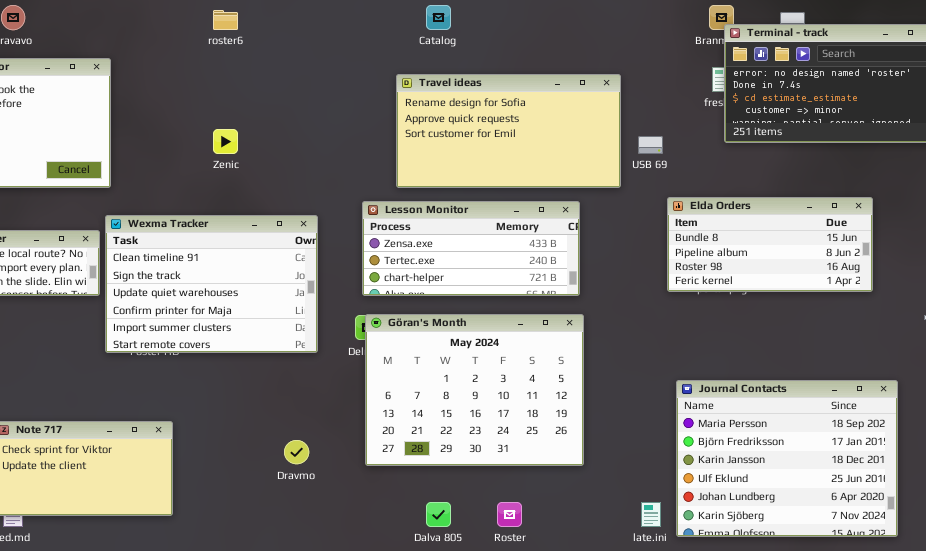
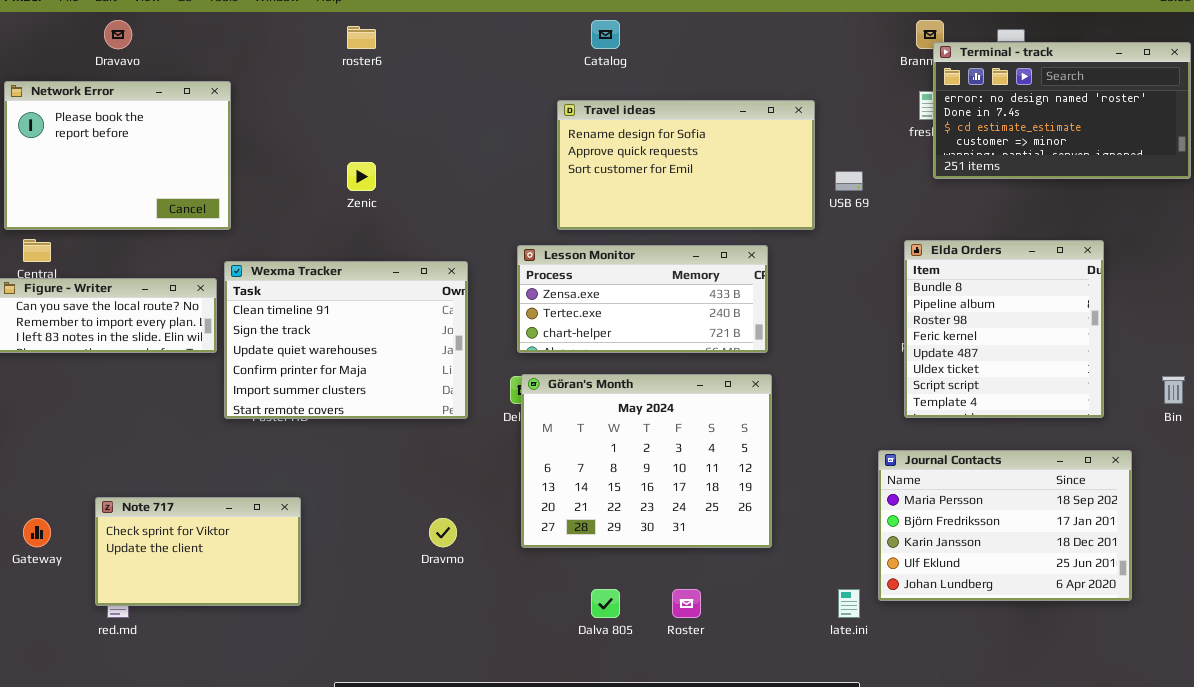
Elda Orders: [667,197,873,292] -> [904,240,1104,418], resized
Journal Contacts: [676,380,898,537] -> [878,450,1132,601], resized

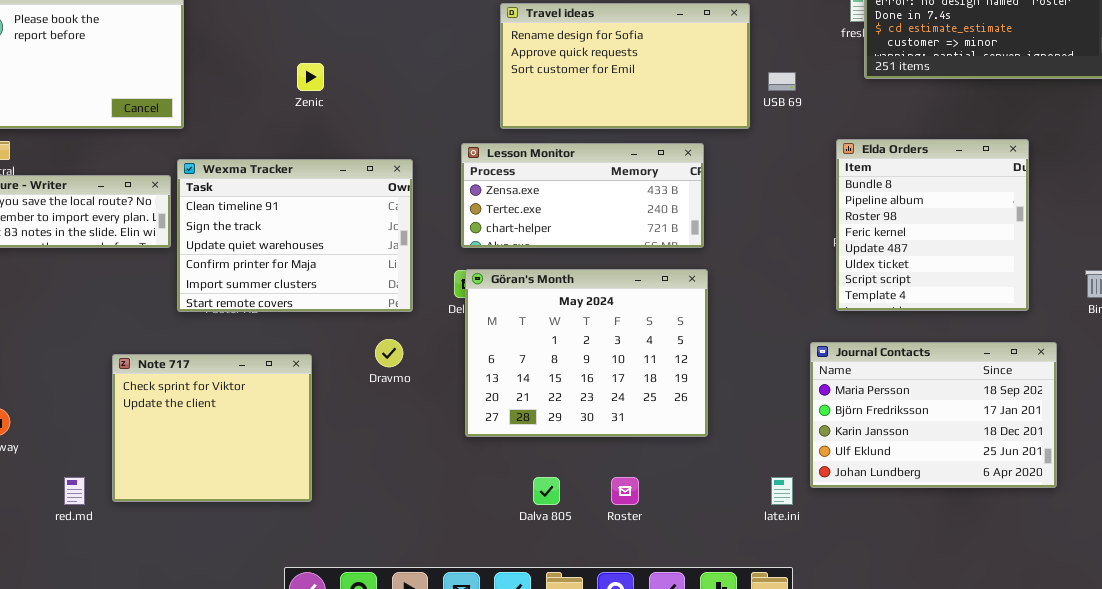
Note 717: [95,497,301,606] -> [112,354,312,502], moved, resized
Dravmo: [429,518,457,547] -> [375,339,403,367], moved

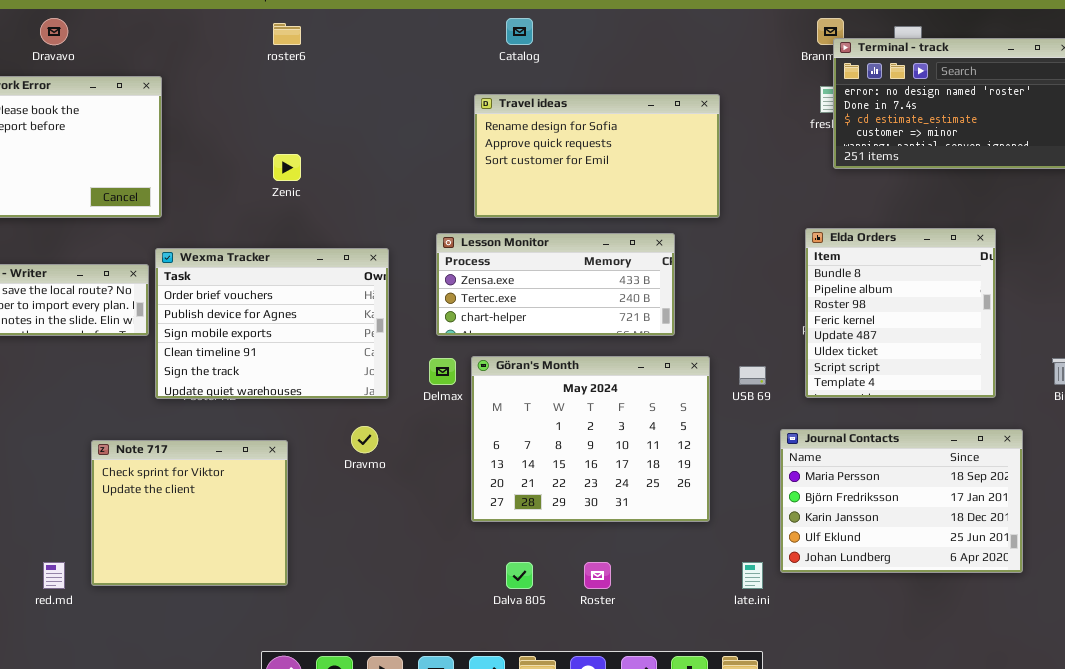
USB 69: [768,72,796,91] -> [739,366,766,385], moved
Wexma Tracker: [177,159,413,312] -> [155,248,389,399], scrolled up 3 rows
Göran's Month: [465,269,708,437] -> [471,356,710,522], moved

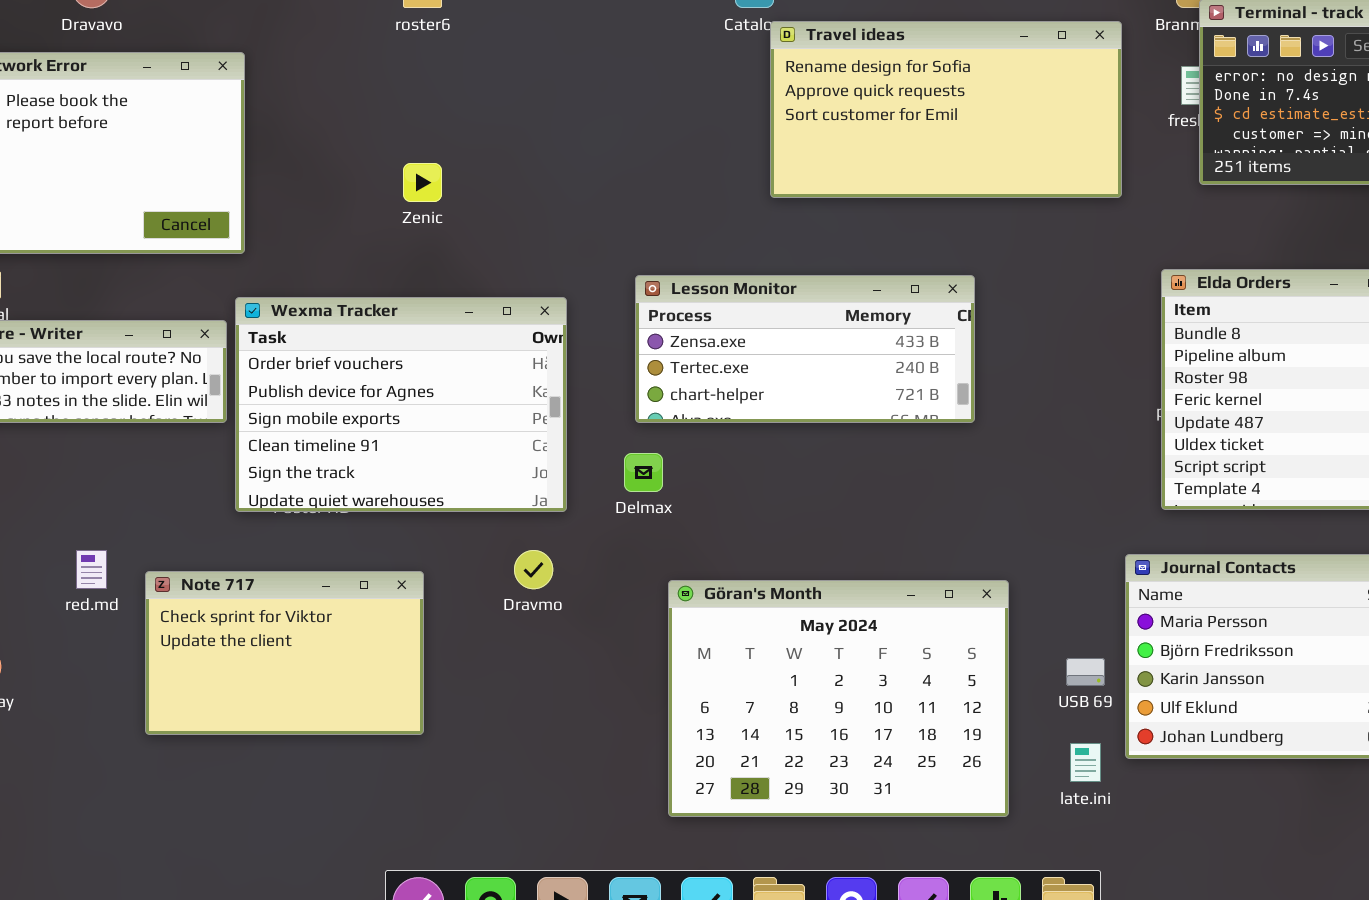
Travel ideas: [474,94,720,218] -> [770,21,1122,198], moved
Göran's Month: [471,356,710,522] -> [668,580,1009,817], moved
USB 69: [739,366,766,385] -> [1066,658,1105,686], moved
Note 717: [91,440,288,586] -> [145,571,424,735], resized
red.md: [43,562,65,589] -> [76,550,107,589], moved

